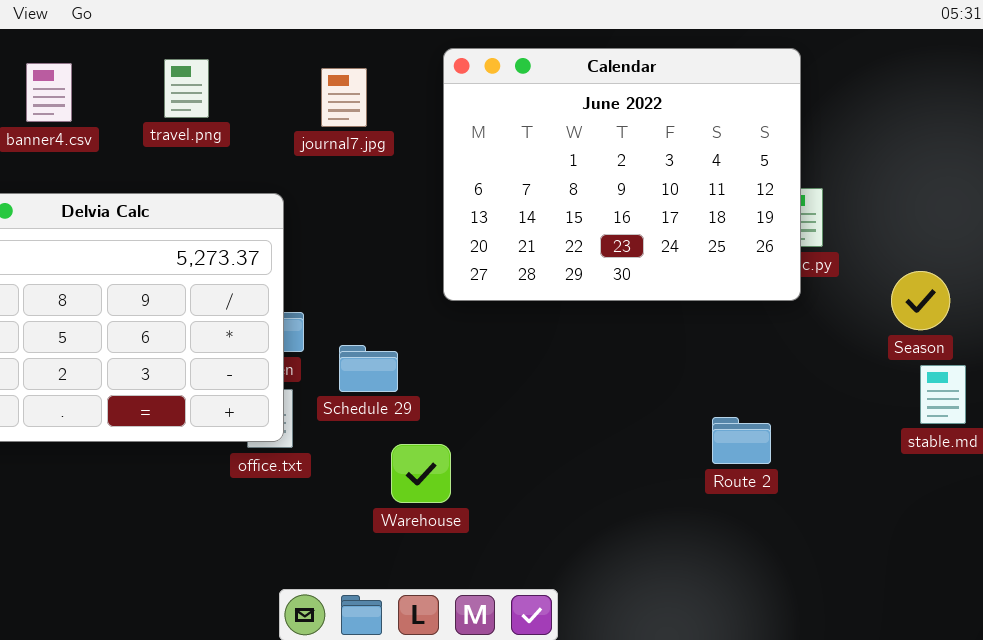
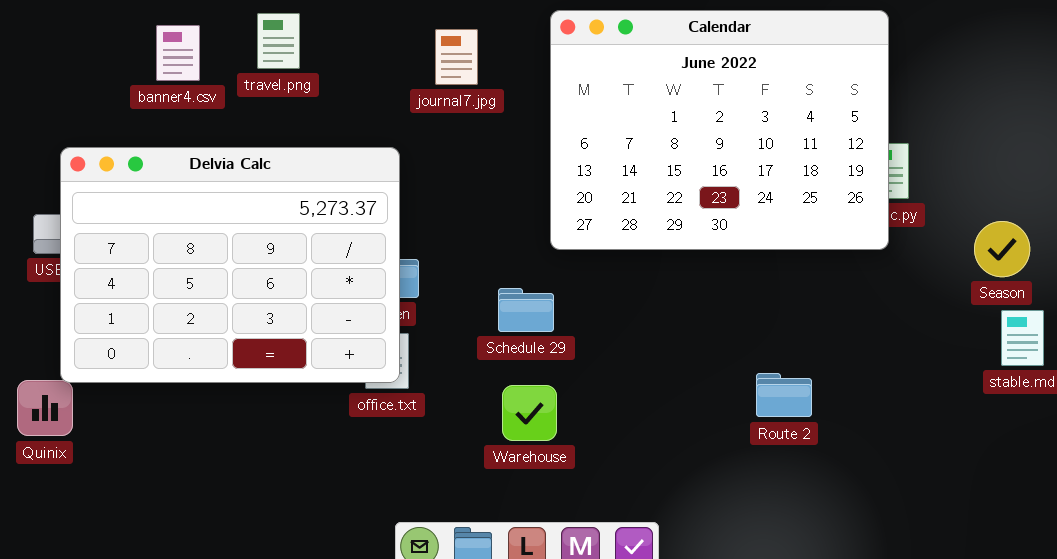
travel.png: [164,59,209,118] -> [257,13,300,69], moved
Schedule 29: [339,345,398,392] -> [498,288,554,332], moved
Route 2: [712,417,771,464] -> [756,373,812,417], moved

